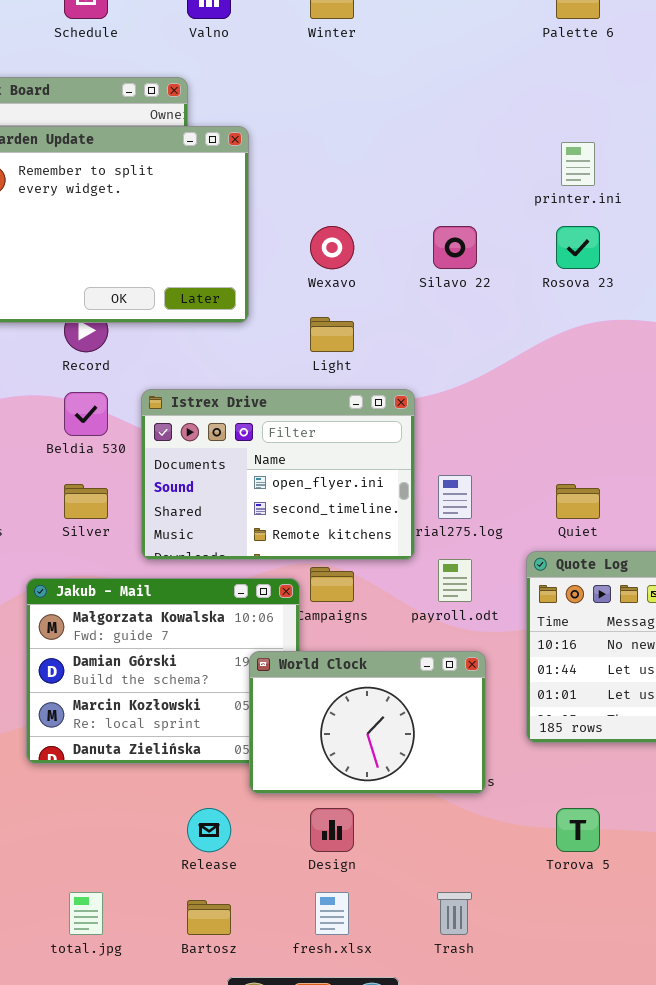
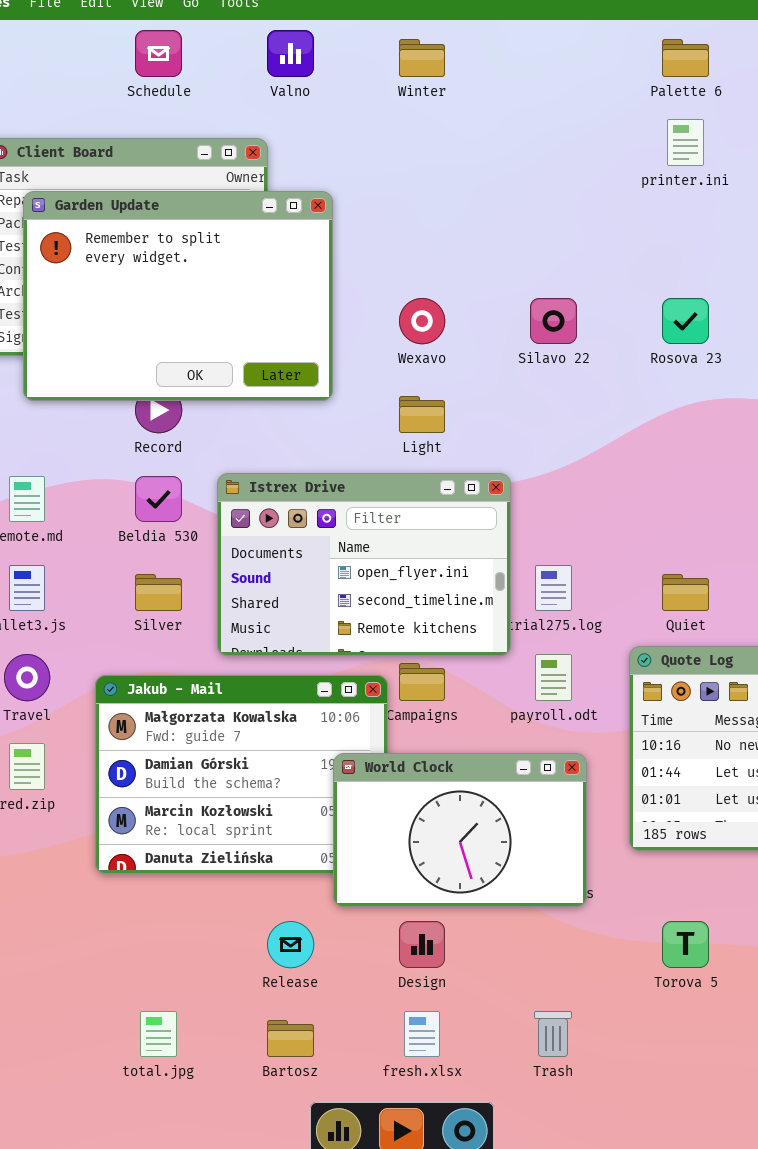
printer.ini: [561,142,595,186] -> [667,119,704,166], moved

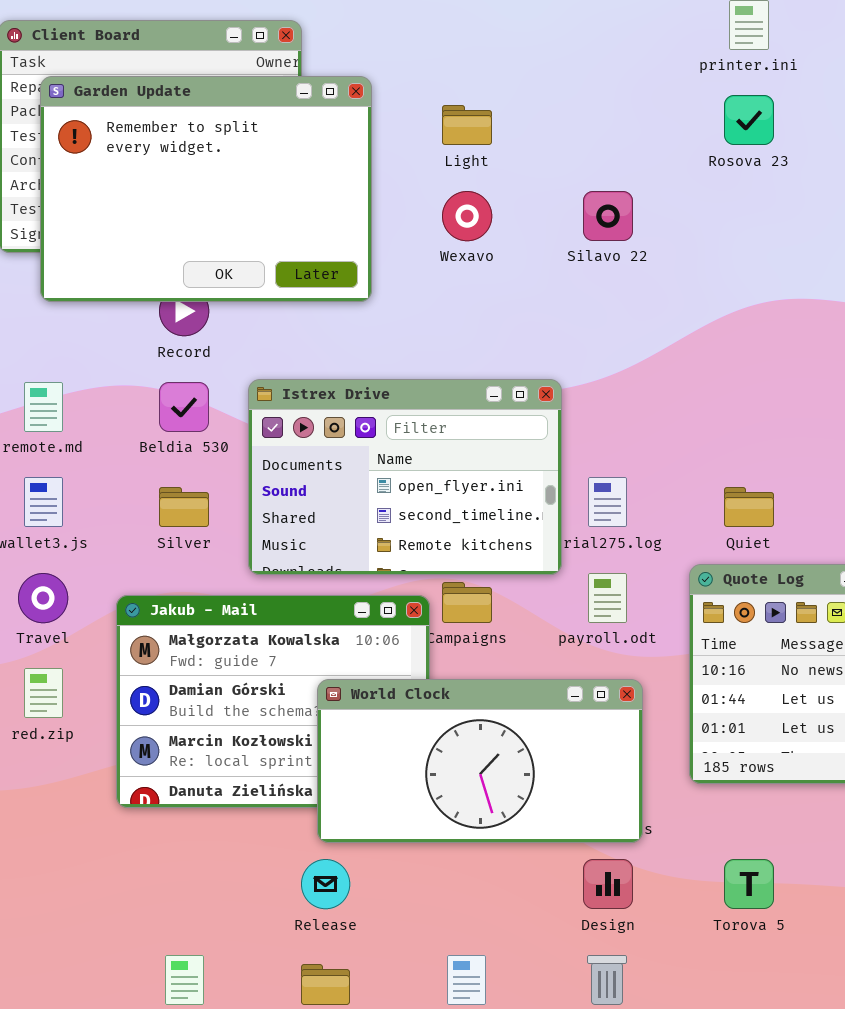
Rosova 23: [662,298,709,344] -> [724,95,774,145], moved
Light: [399,396,445,433] -> [442,105,492,145], moved
World Clock: [333,753,587,907] -> [317,679,643,843], resized
Design: [399,921,445,968] -> [583,859,633,909], moved

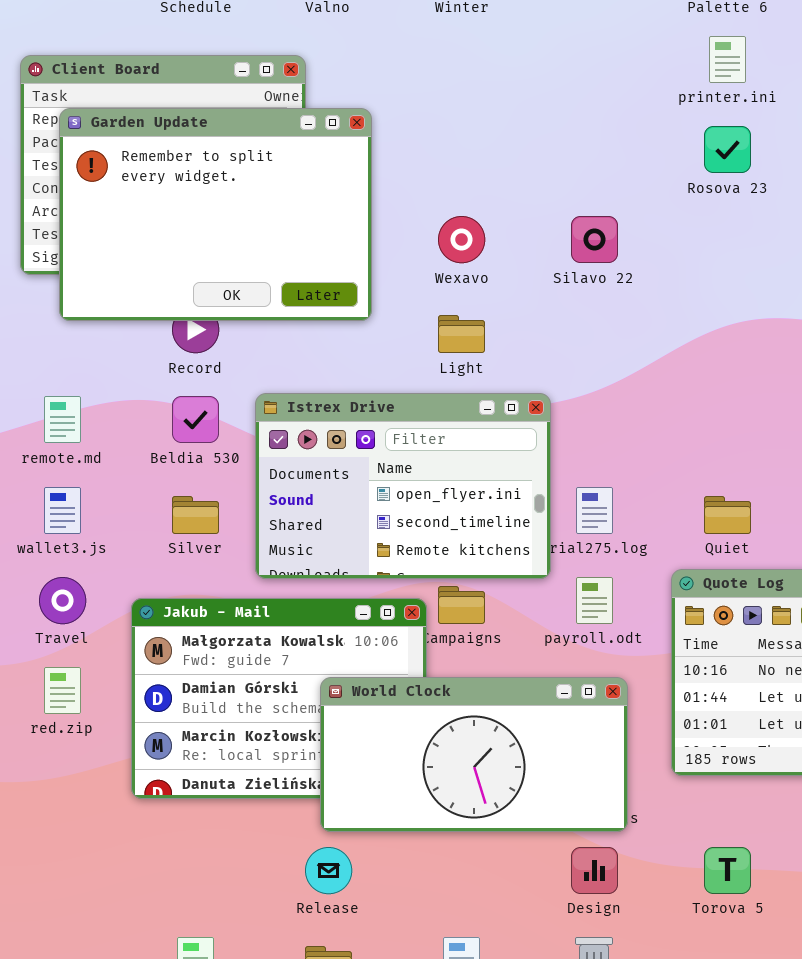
Light: [442,105,492,145] -> [438,315,485,353], moved

